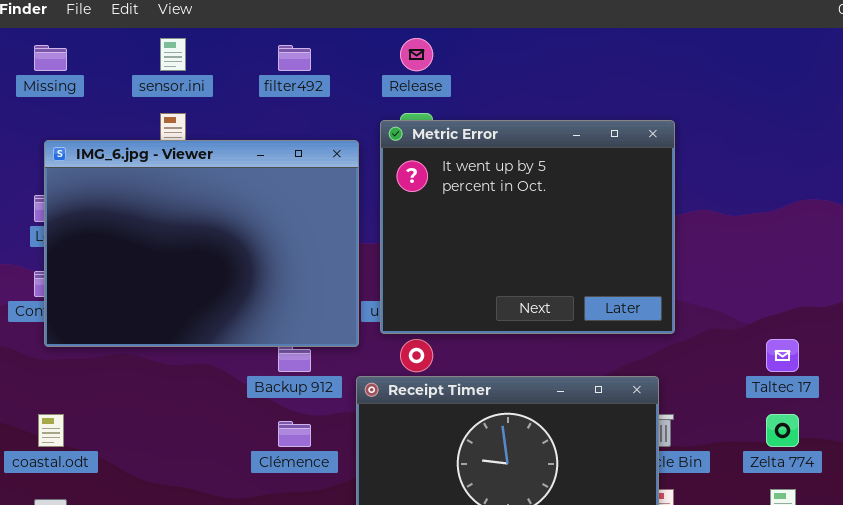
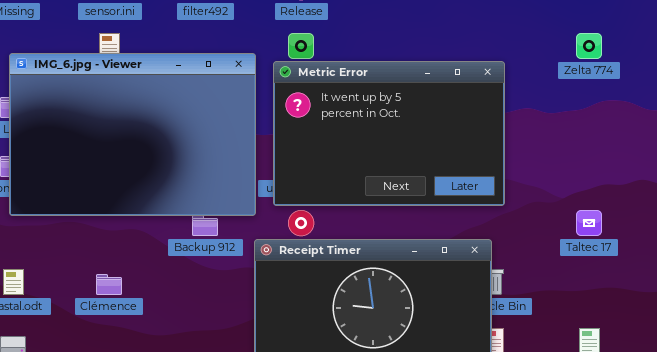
Metric Error: [380,120,675,334] -> [273,61,505,206], resized
Zelta 774: [766,414,799,447] -> [576,33,602,59], moved
Clémence: [278,421,311,447] -> [96,274,122,295], moved

